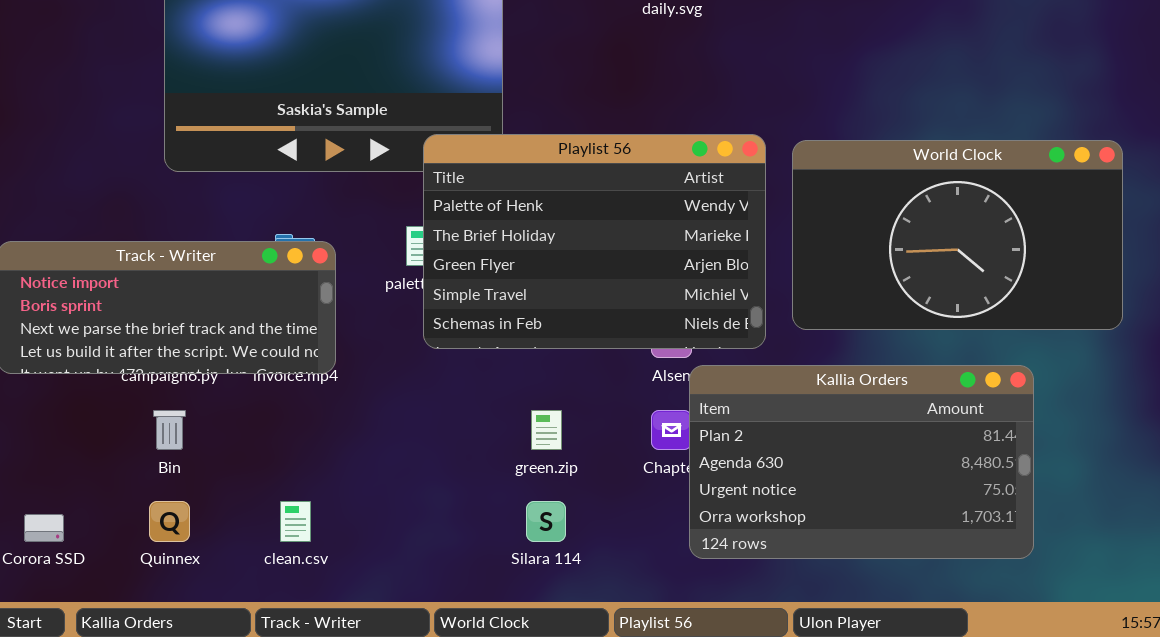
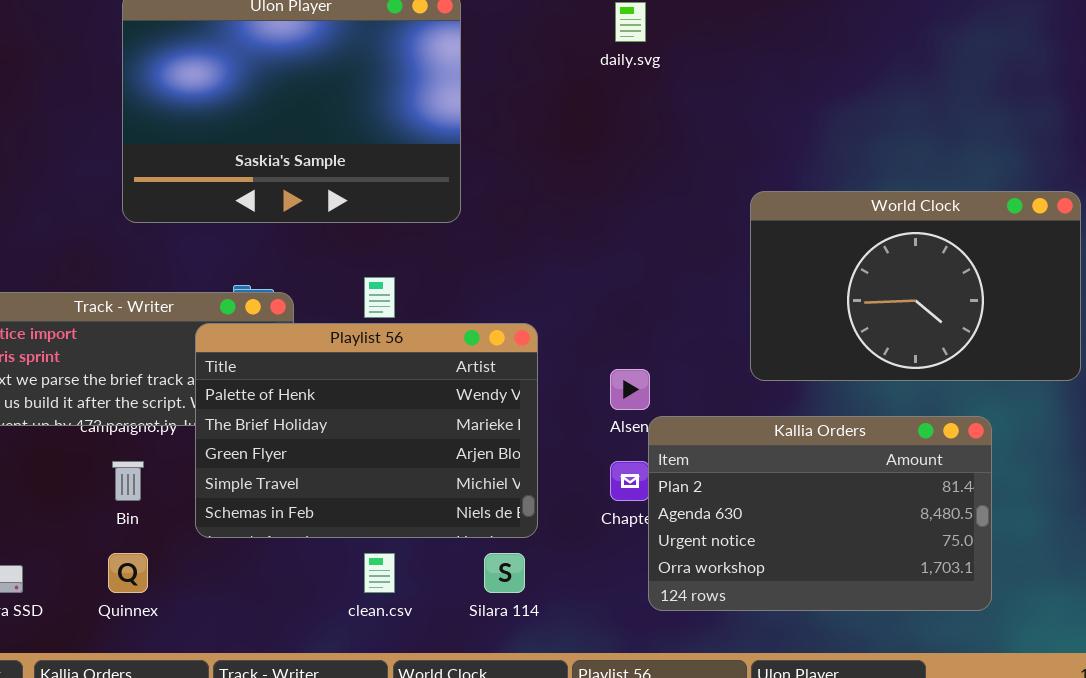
Playlist 56: [423,134,766,349] -> [195,323,538,538], moved
clean.csv: [280,501,311,542] -> [364,553,395,593], moved

